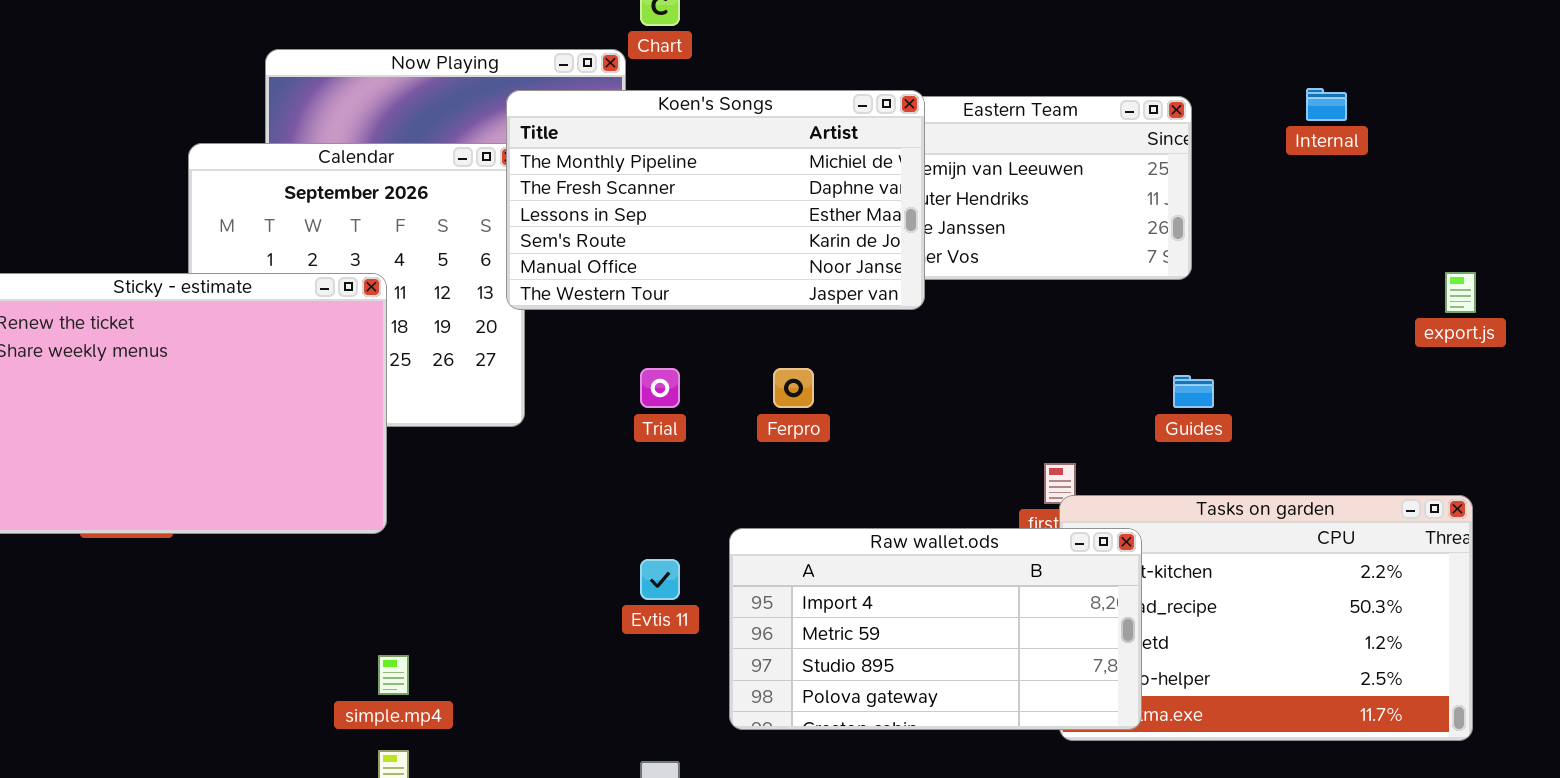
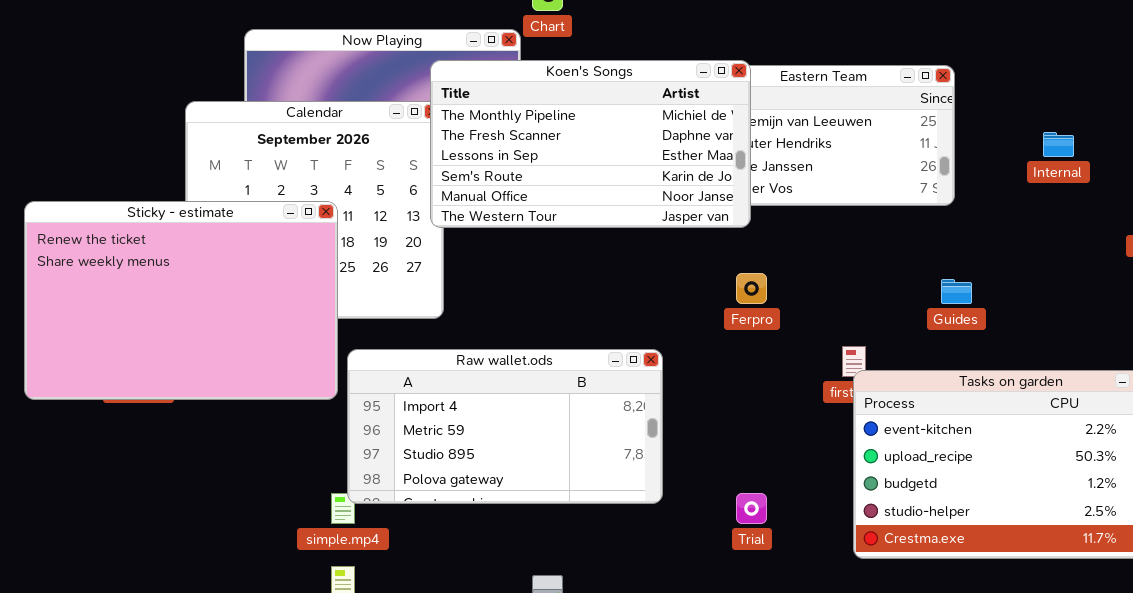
Internal: [1306,88,1347,121] -> [1043,132,1074,157], moved
Trial: [640,368,680,408] -> [736,493,767,524], moved
Ferpro: [773,368,814,408] -> [736,273,767,304], moved
Raw wallet.ods: [729,528,1142,730] -> [347,349,663,504], moved

